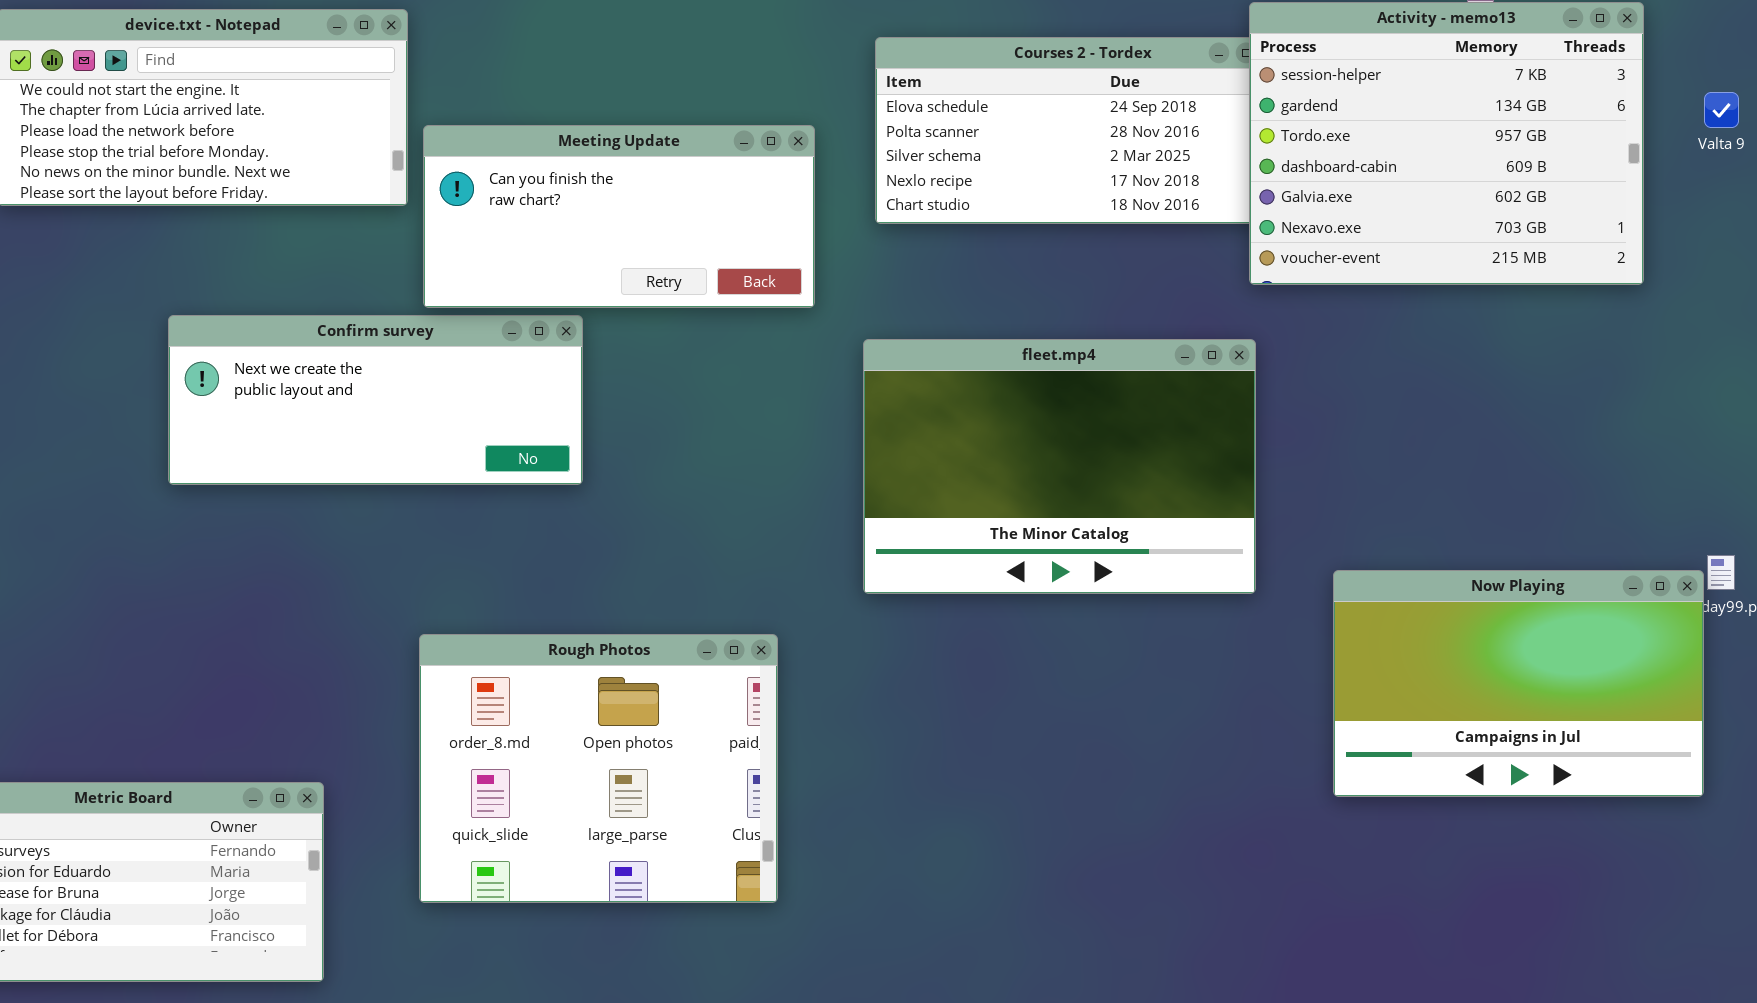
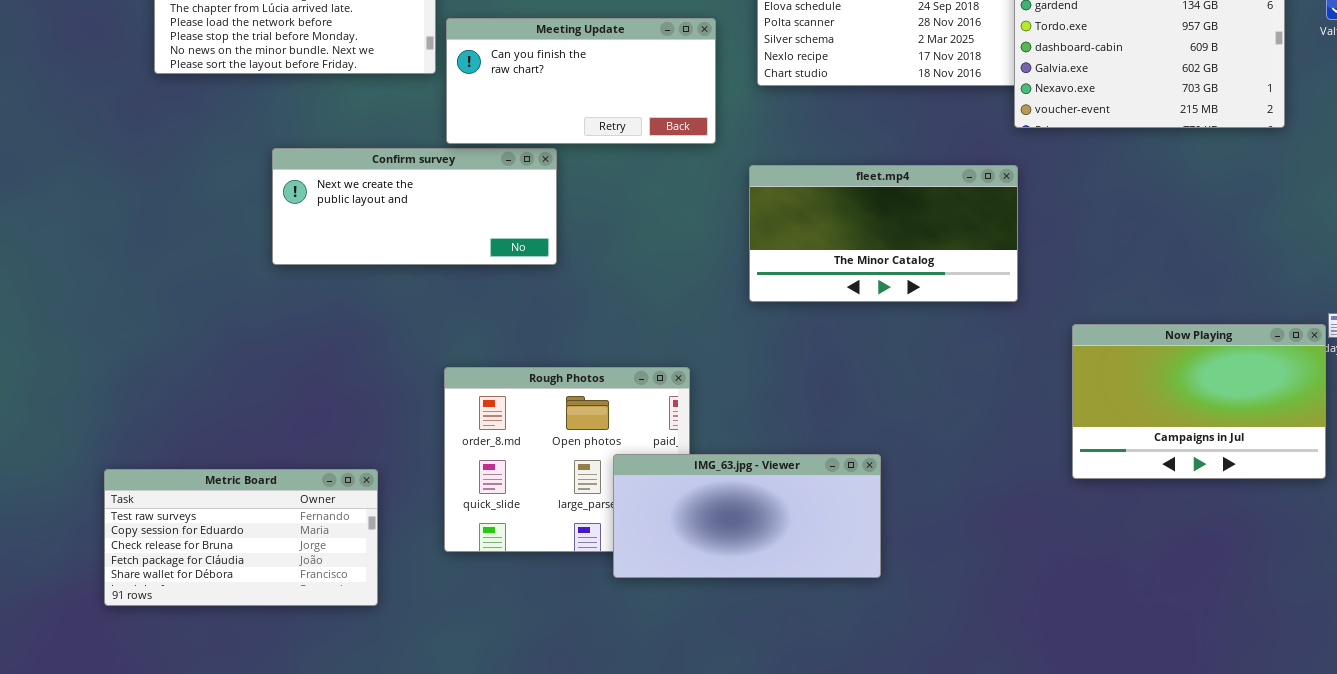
fleet.mp4: [863,339,1256,594] -> [749,165,1018,302], resized
IMG_63.jpg - Viewer: none -> [613,454,881,578], opened

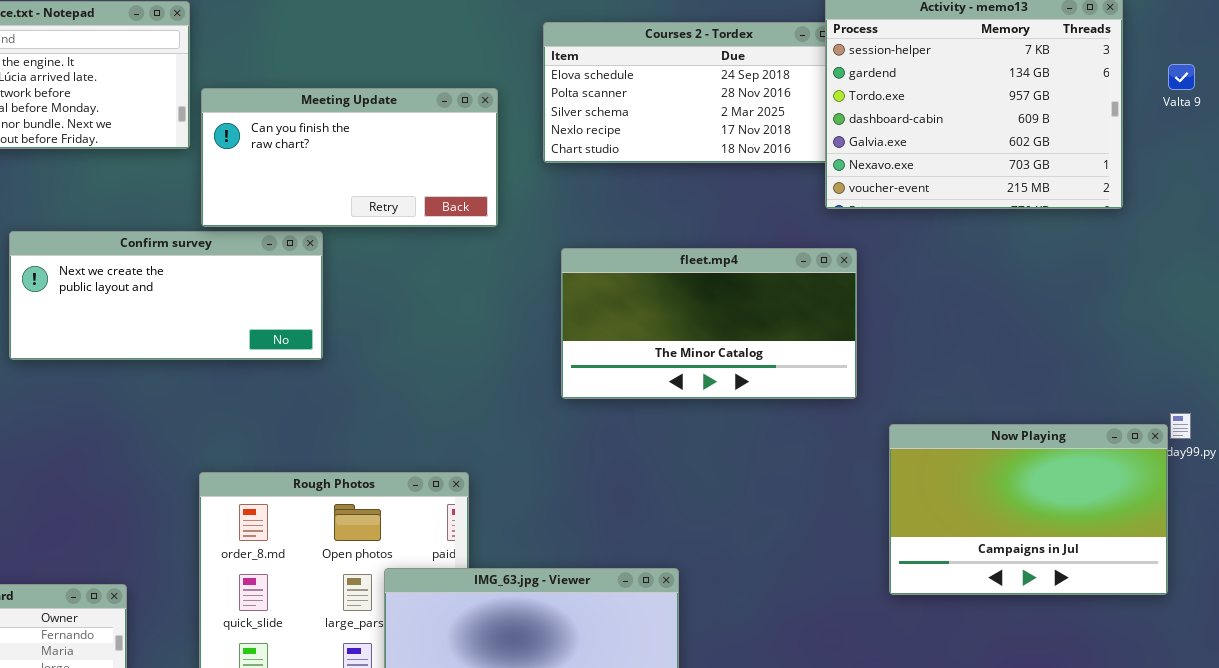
fleet.mp4: [749,165,1018,302] -> [561,248,857,399], moved

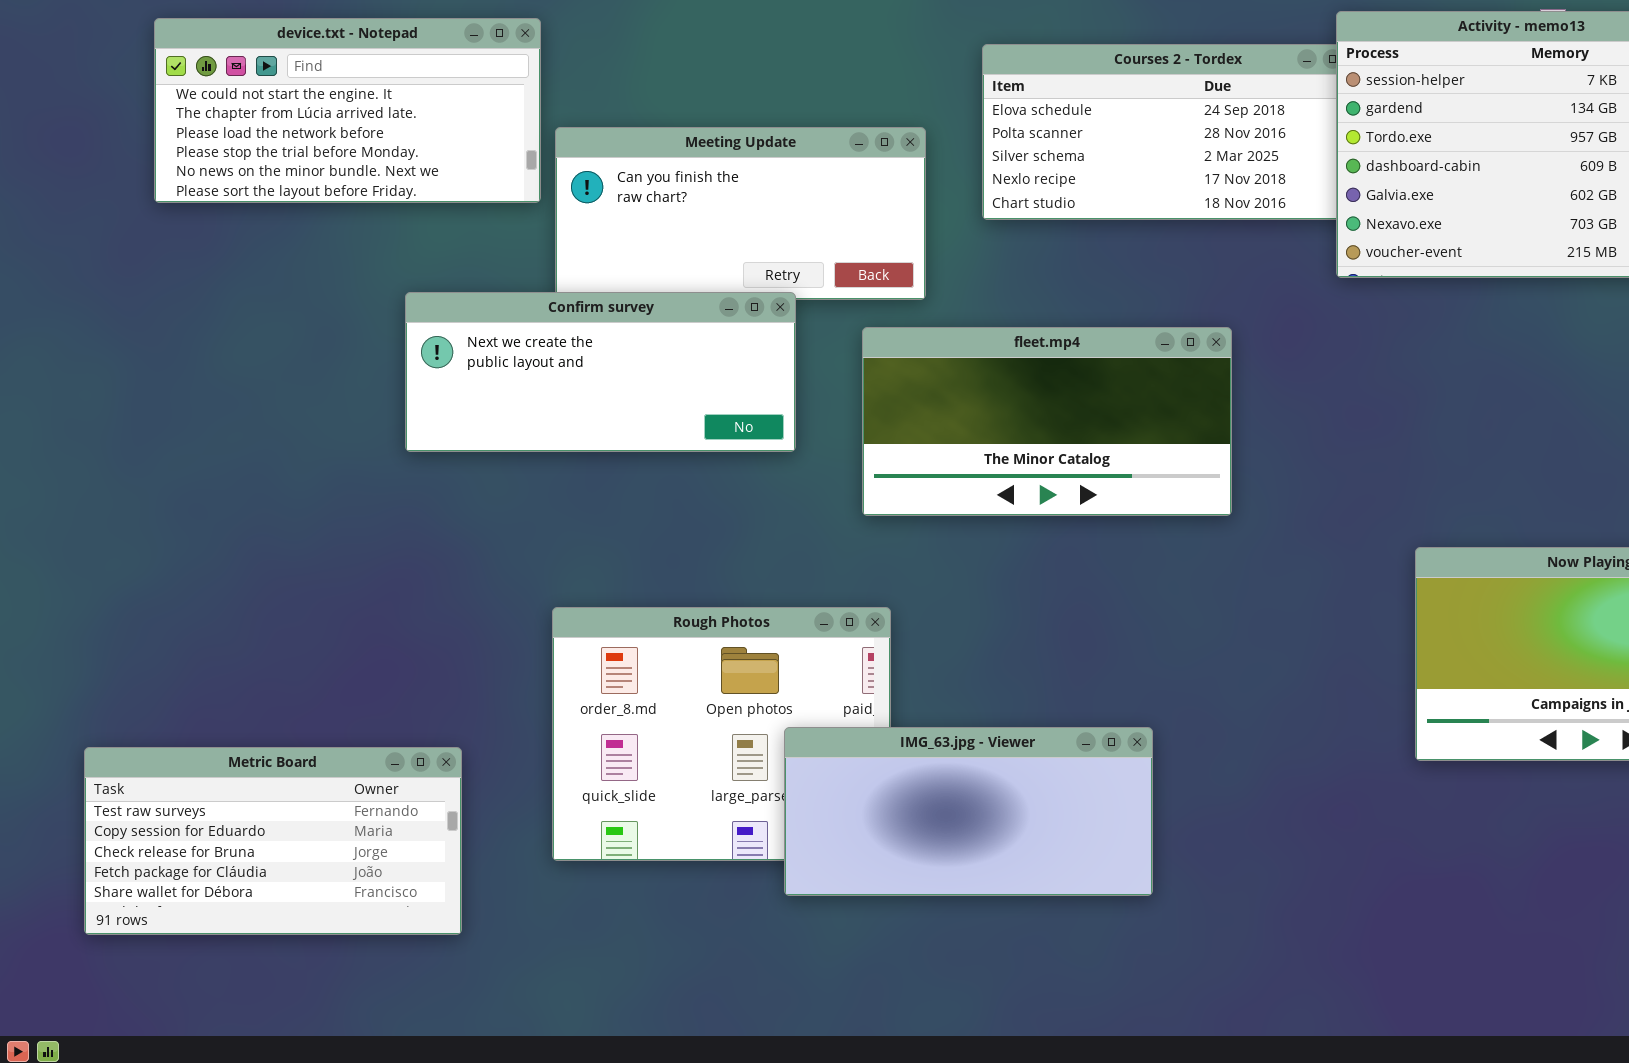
Confirm survey: [9,231,323,360] -> [405,292,796,452], moved
fleet.mp4: [561,248,857,399] -> [862,327,1232,516], moved

